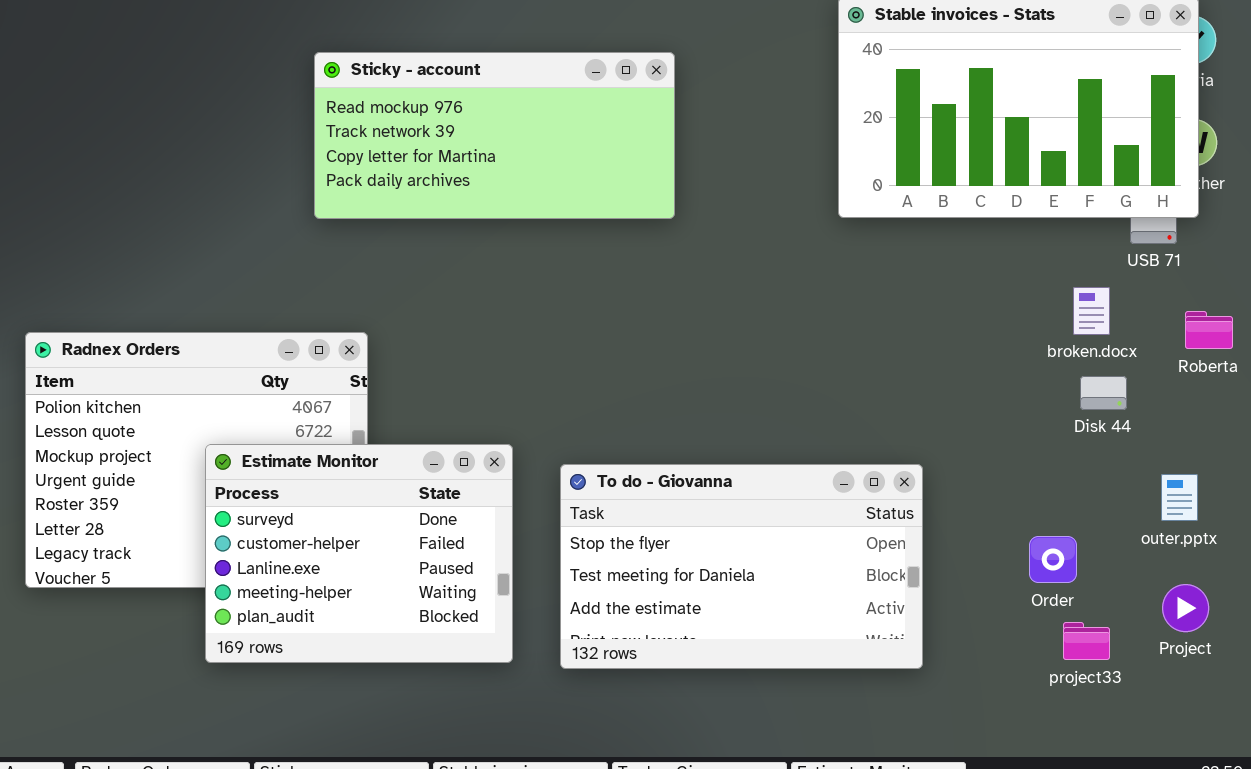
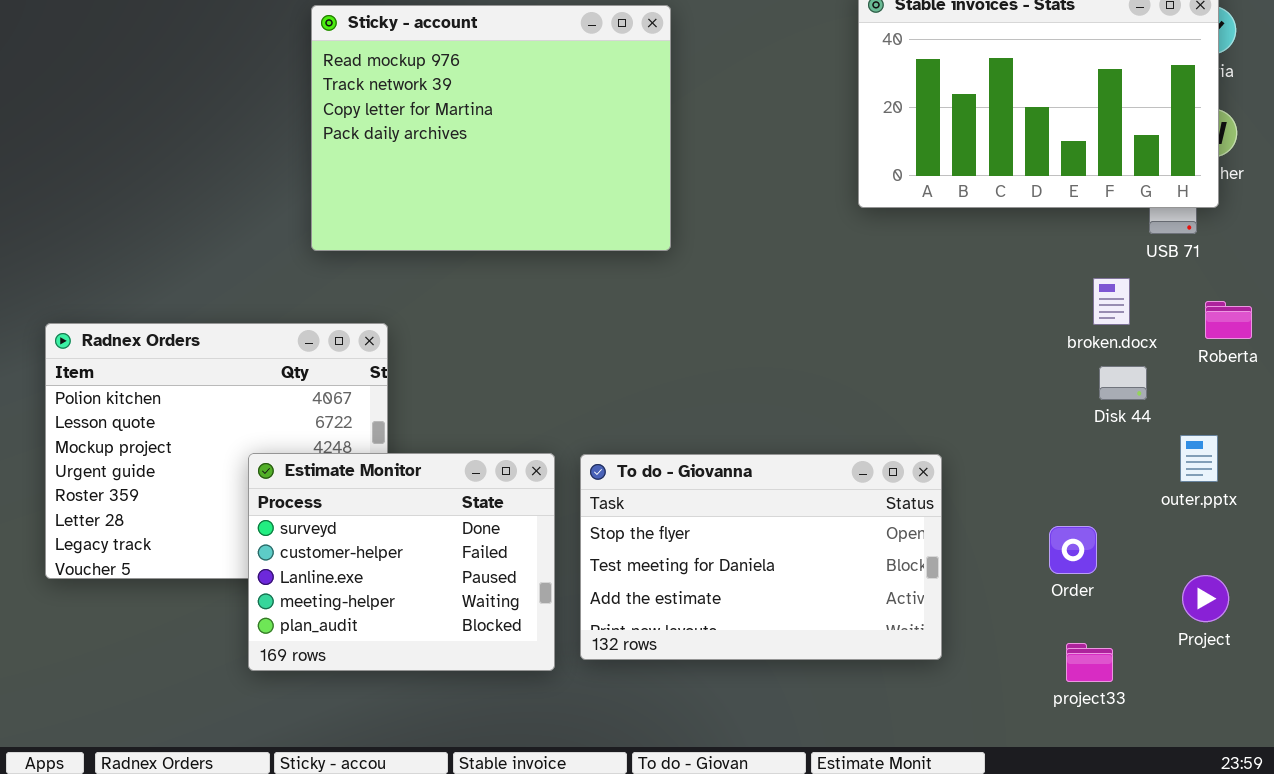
Sticky - account: [314,52,675,219] -> [311,5,671,251], moved, resized
Estimate Monitor: [205,444,513,663] -> [248,453,555,671], moved
outer.pptx: [1161,474,1198,521] -> [1180,435,1218,482], moved
project33: [1063,622,1110,660] -> [1066,643,1113,682], moved

